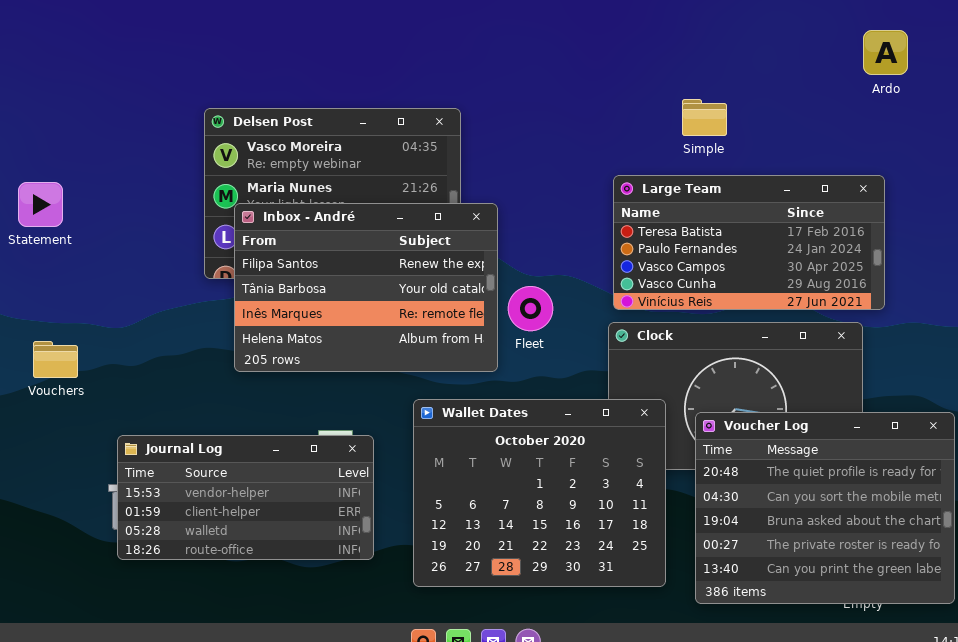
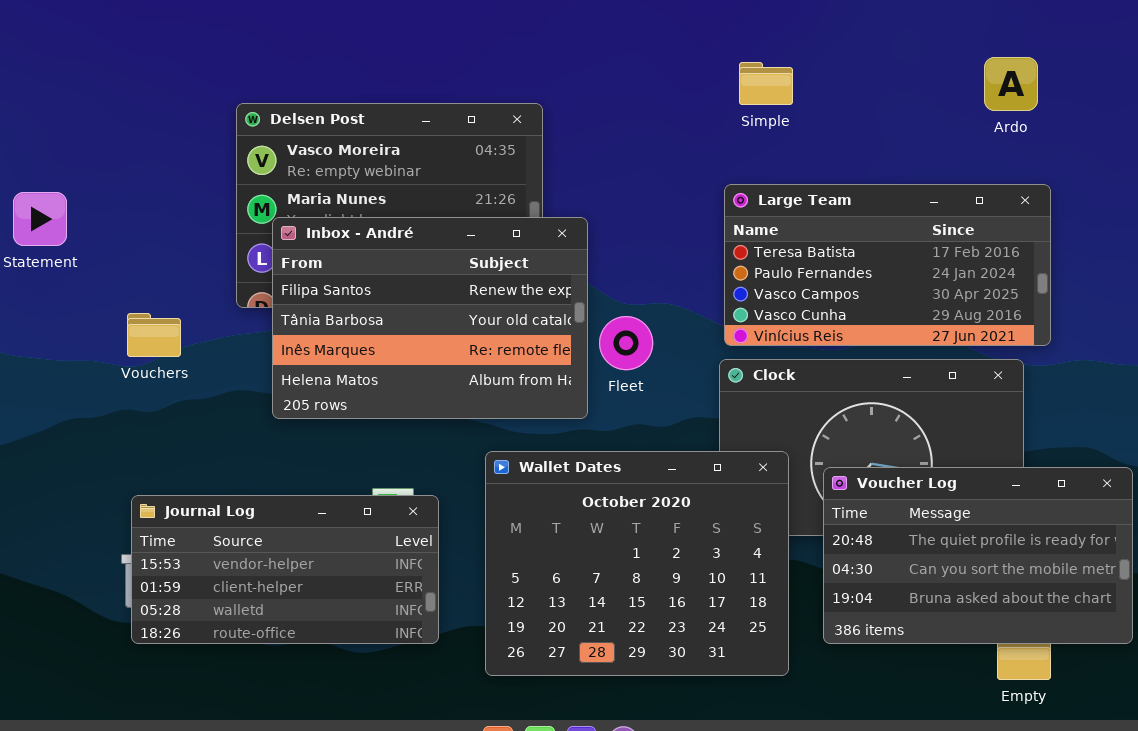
Ardo: [863,30,908,75] -> [984,57,1038,111], moved
Simple: [682,99,727,136] -> [739,62,793,105], moved
Vouchers: [33,341,78,378] -> [127,313,181,357], moved
Voucher Log: [695,412,955,604] -> [823,467,1133,644], resized

